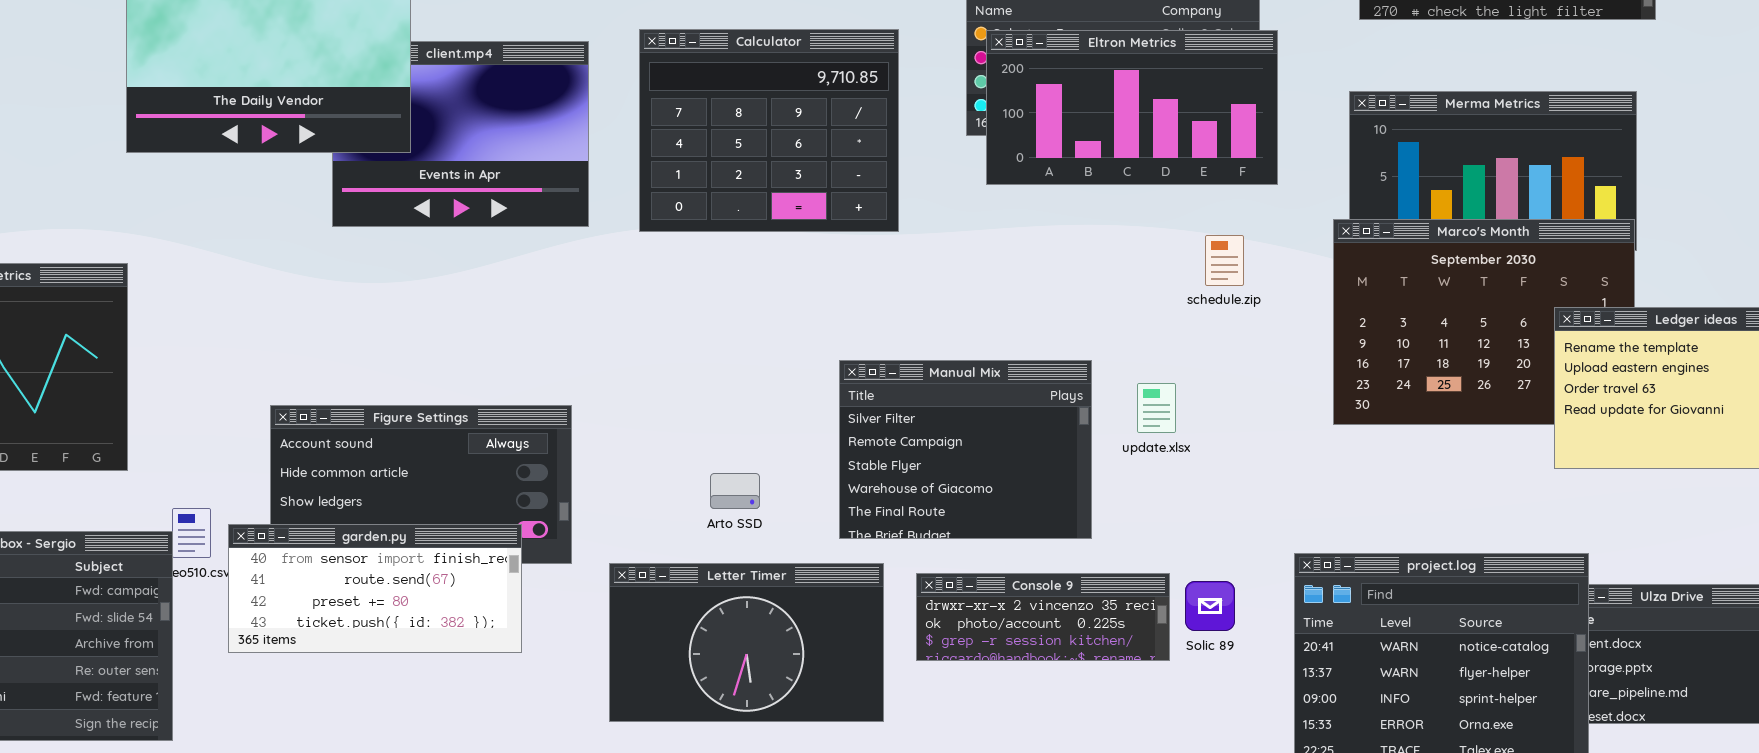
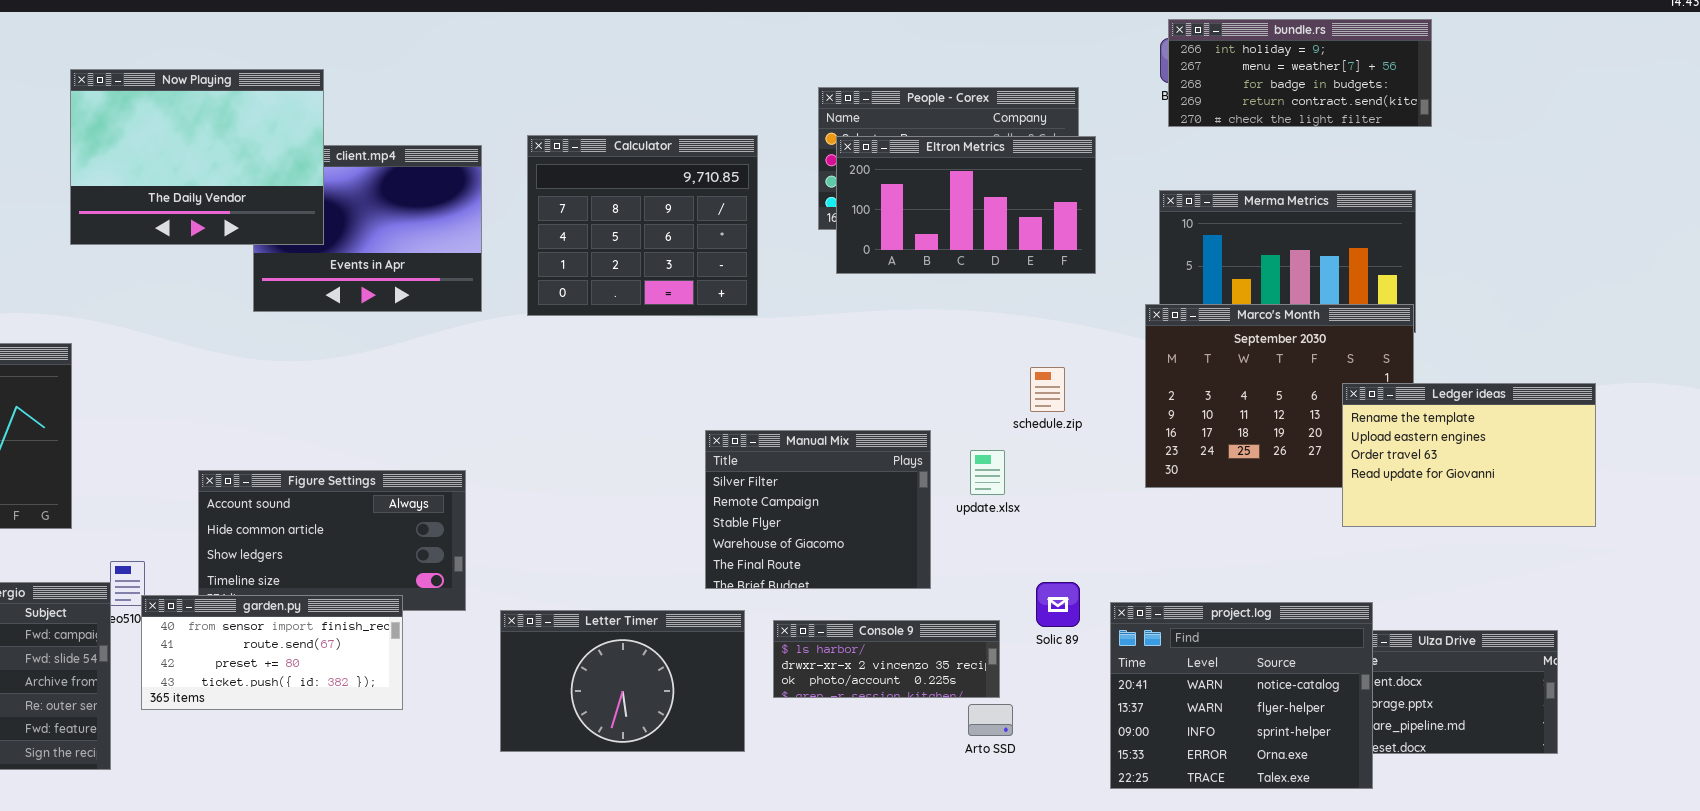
schedule.zip: [1205,235,1244,286] -> [1030,367,1065,412], moved
Arto SSD: [710,473,760,509] -> [968,704,1013,736], moved
garden.py: [228,524,522,653] -> [141,595,403,710], moved
Console 9: [916,573,1170,661] -> [773,620,1000,698], scrolled up 1 row
Solic 89: [1185,581,1235,631] -> [1036,582,1080,627], moved

